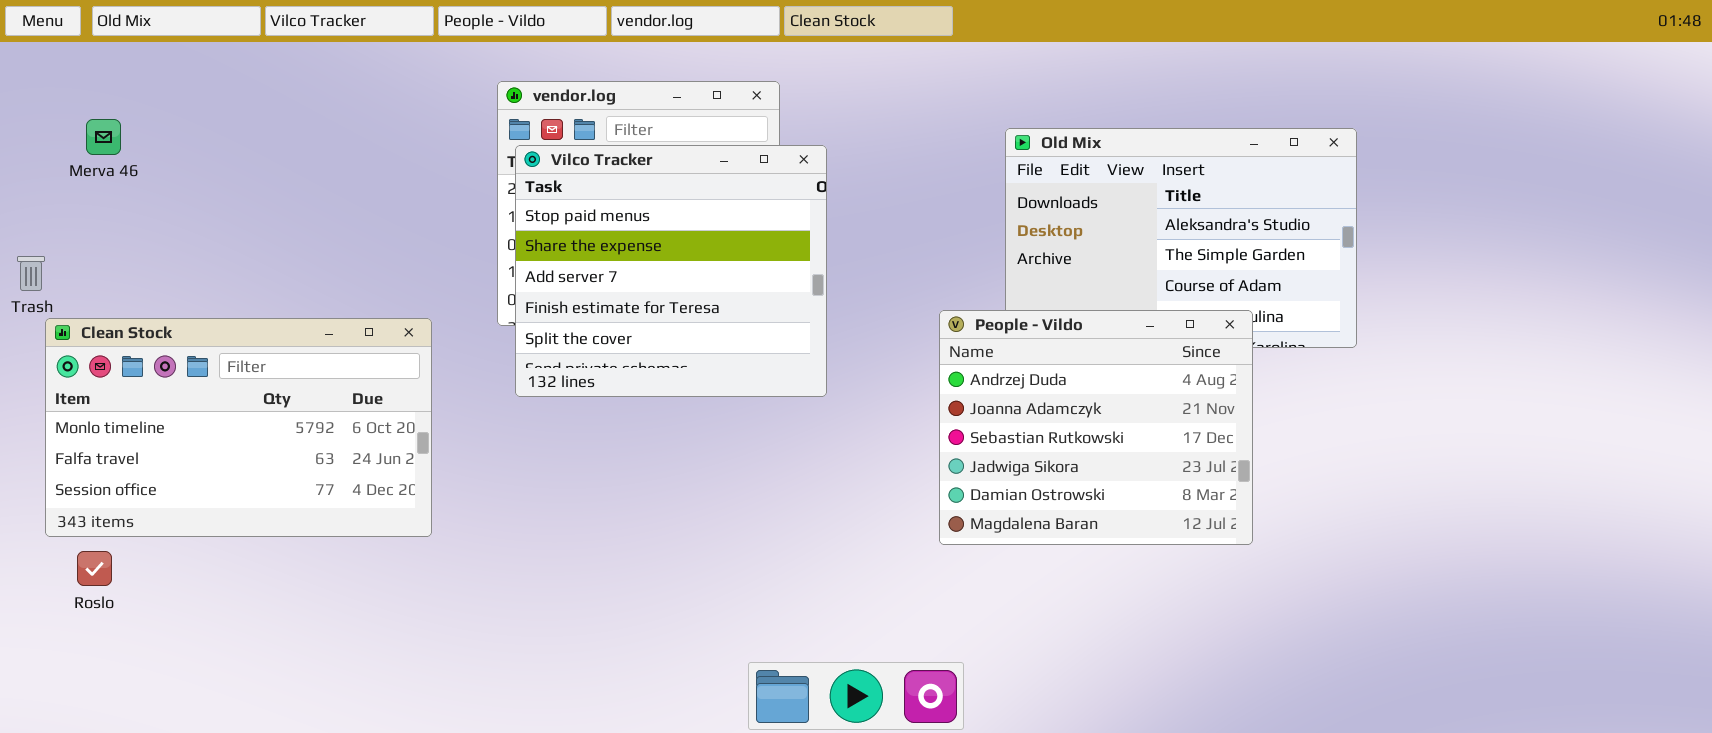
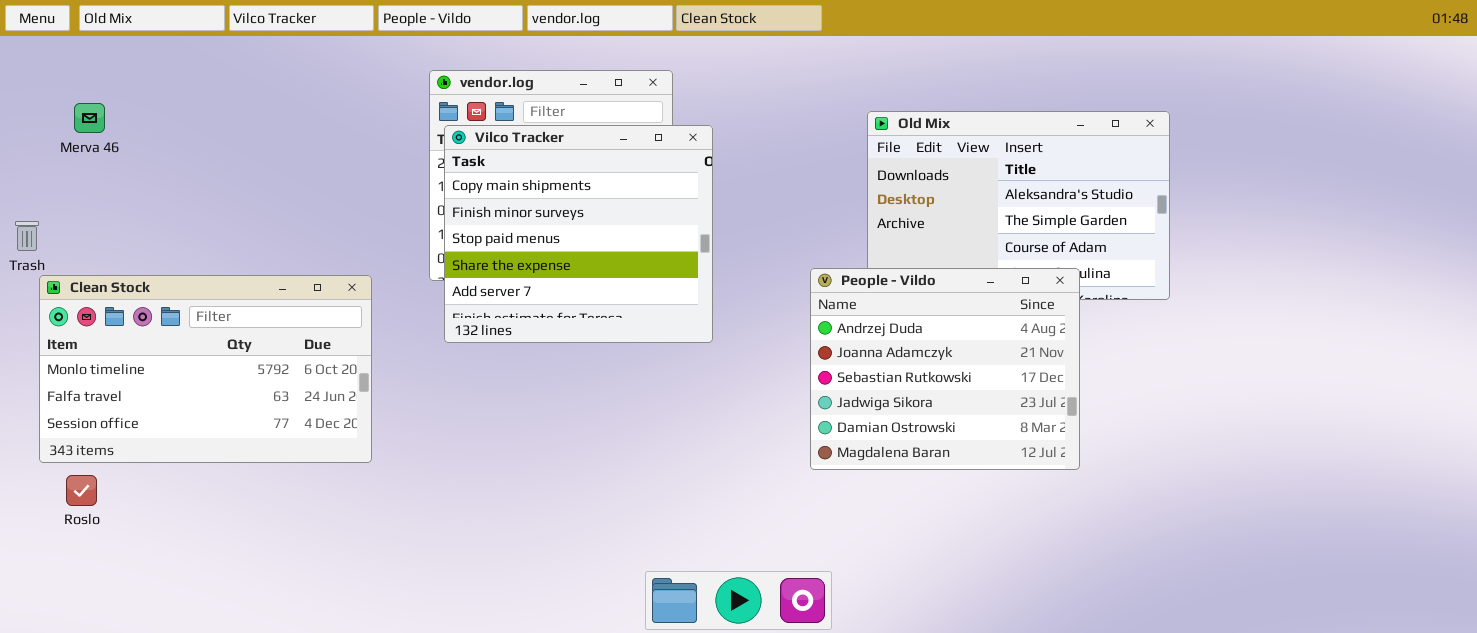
Vilco Tracker: [515,145,827,397] -> [444,125,713,343], scrolled up 2 rows

